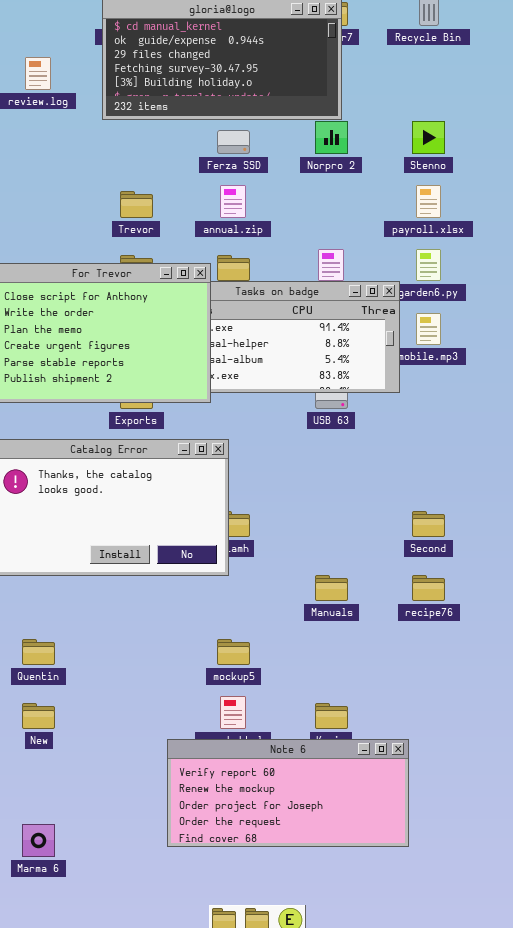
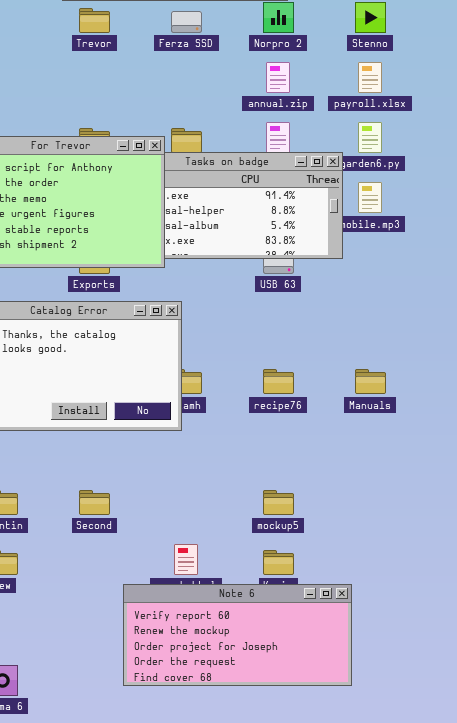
annual.zip: [220,185,246,218] -> [266,62,290,93], moved
Trevor: [120,191,153,218] -> [79,8,110,33], moved
Second: [412,511,445,537] -> [79,490,110,515], moved
Manuals: [315,575,348,601] -> [355,369,386,394], moved
recipe76: [412,575,445,601] -> [263,369,294,394], moved
mockup5: [217,639,250,665] -> [263,490,294,515], moved

